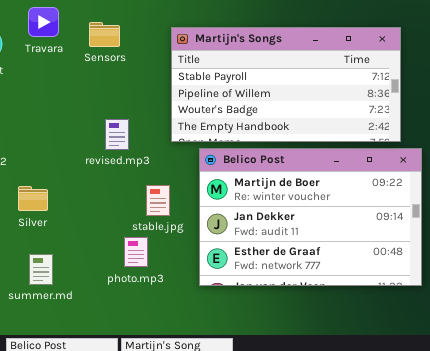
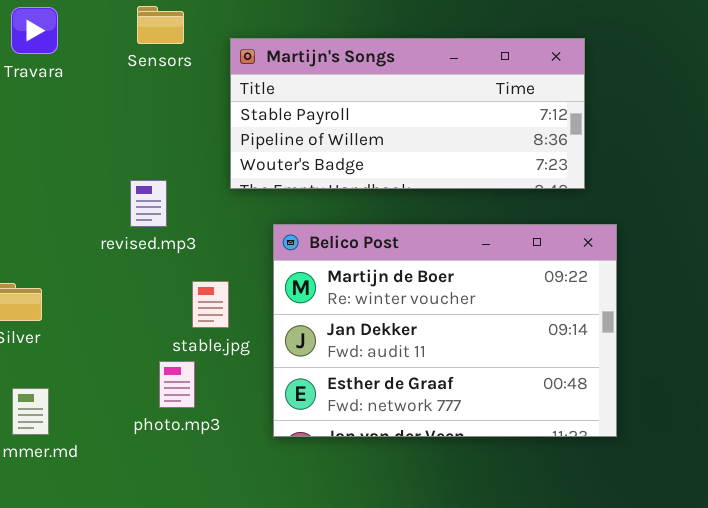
Sensors: [89,22,120,47] -> [137,6,184,44], moved
Martijn's Songs: [171,27,401,142] -> [230,38,585,189], resized

